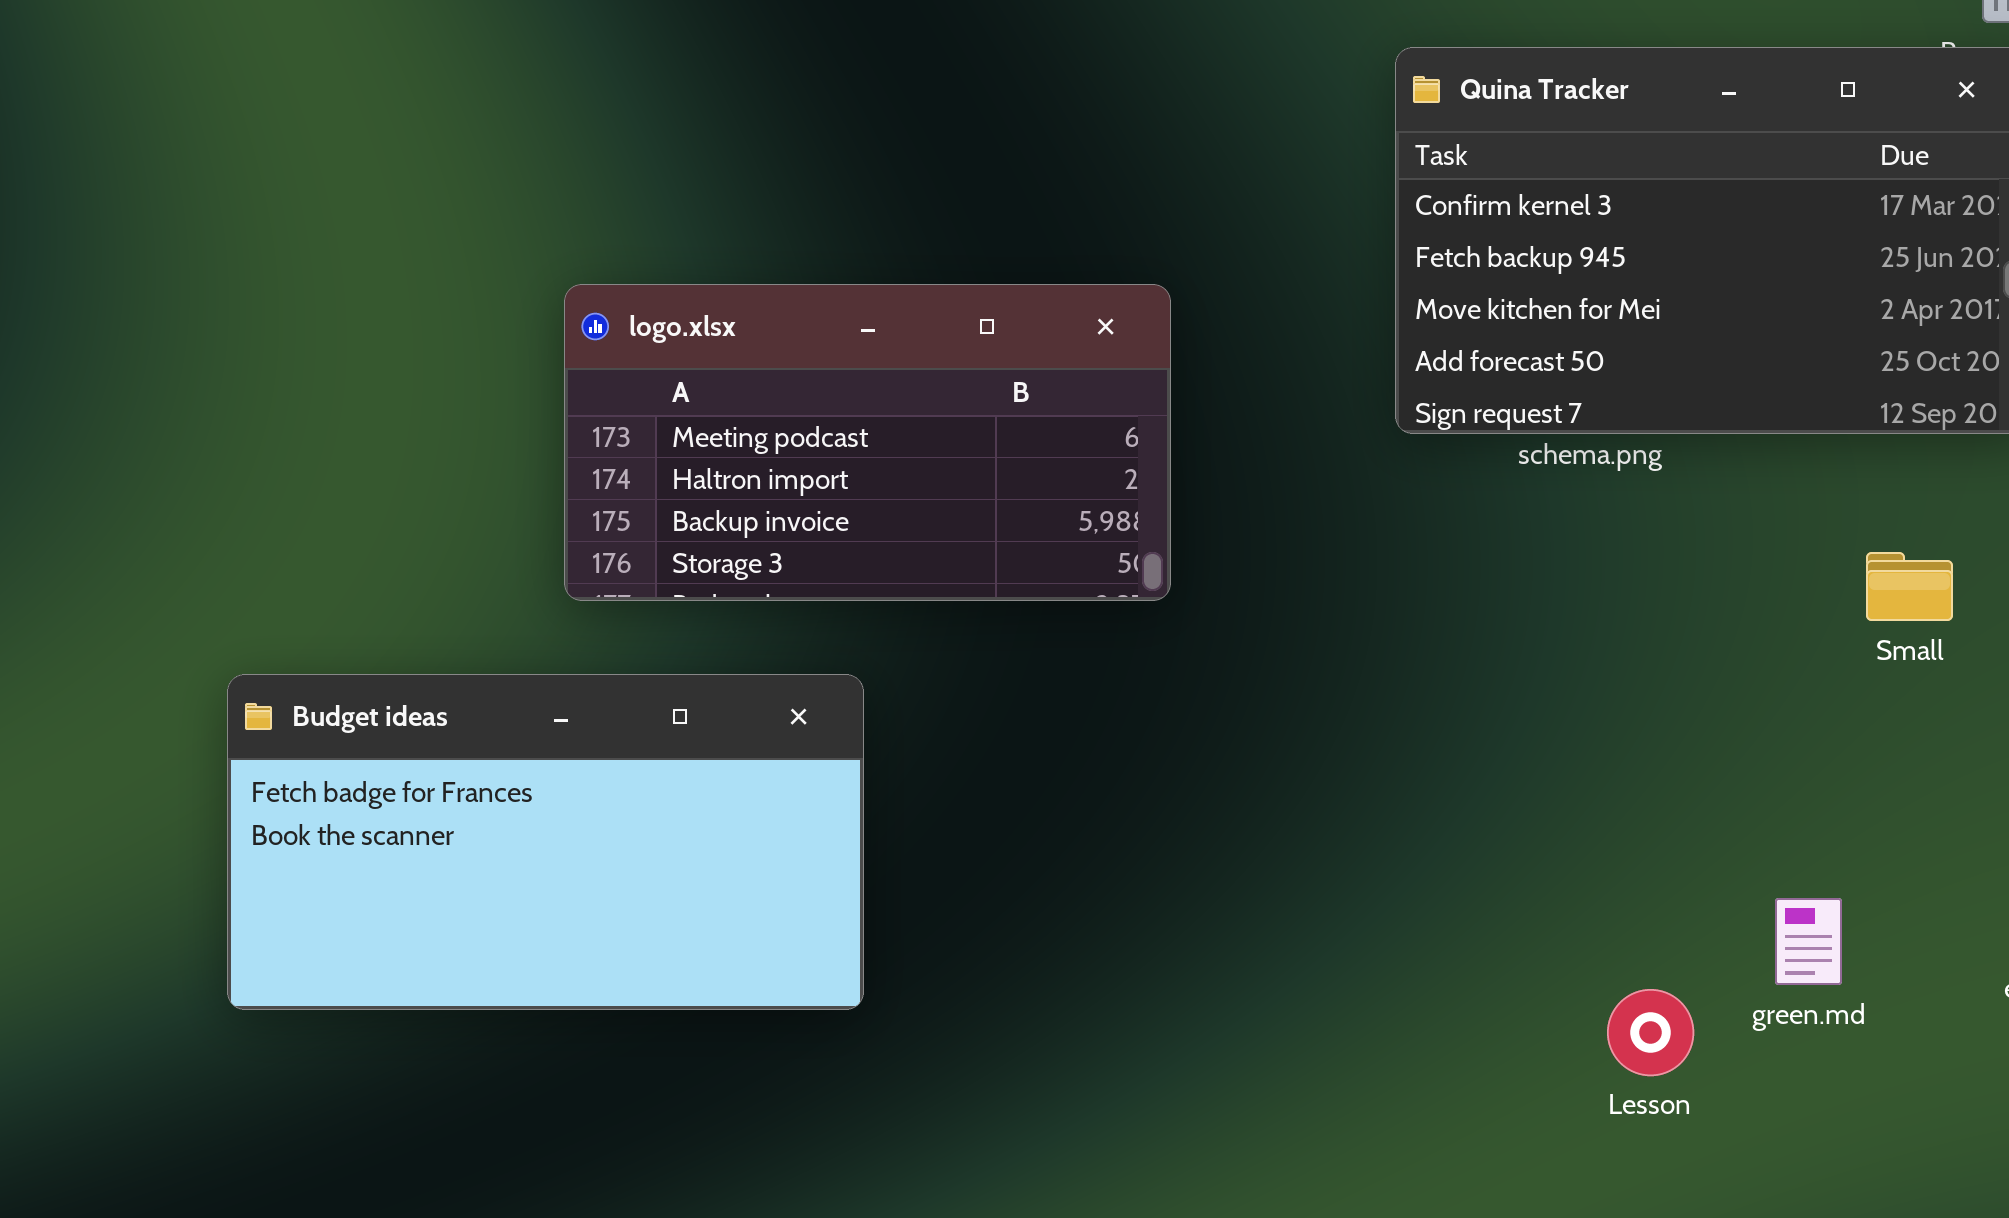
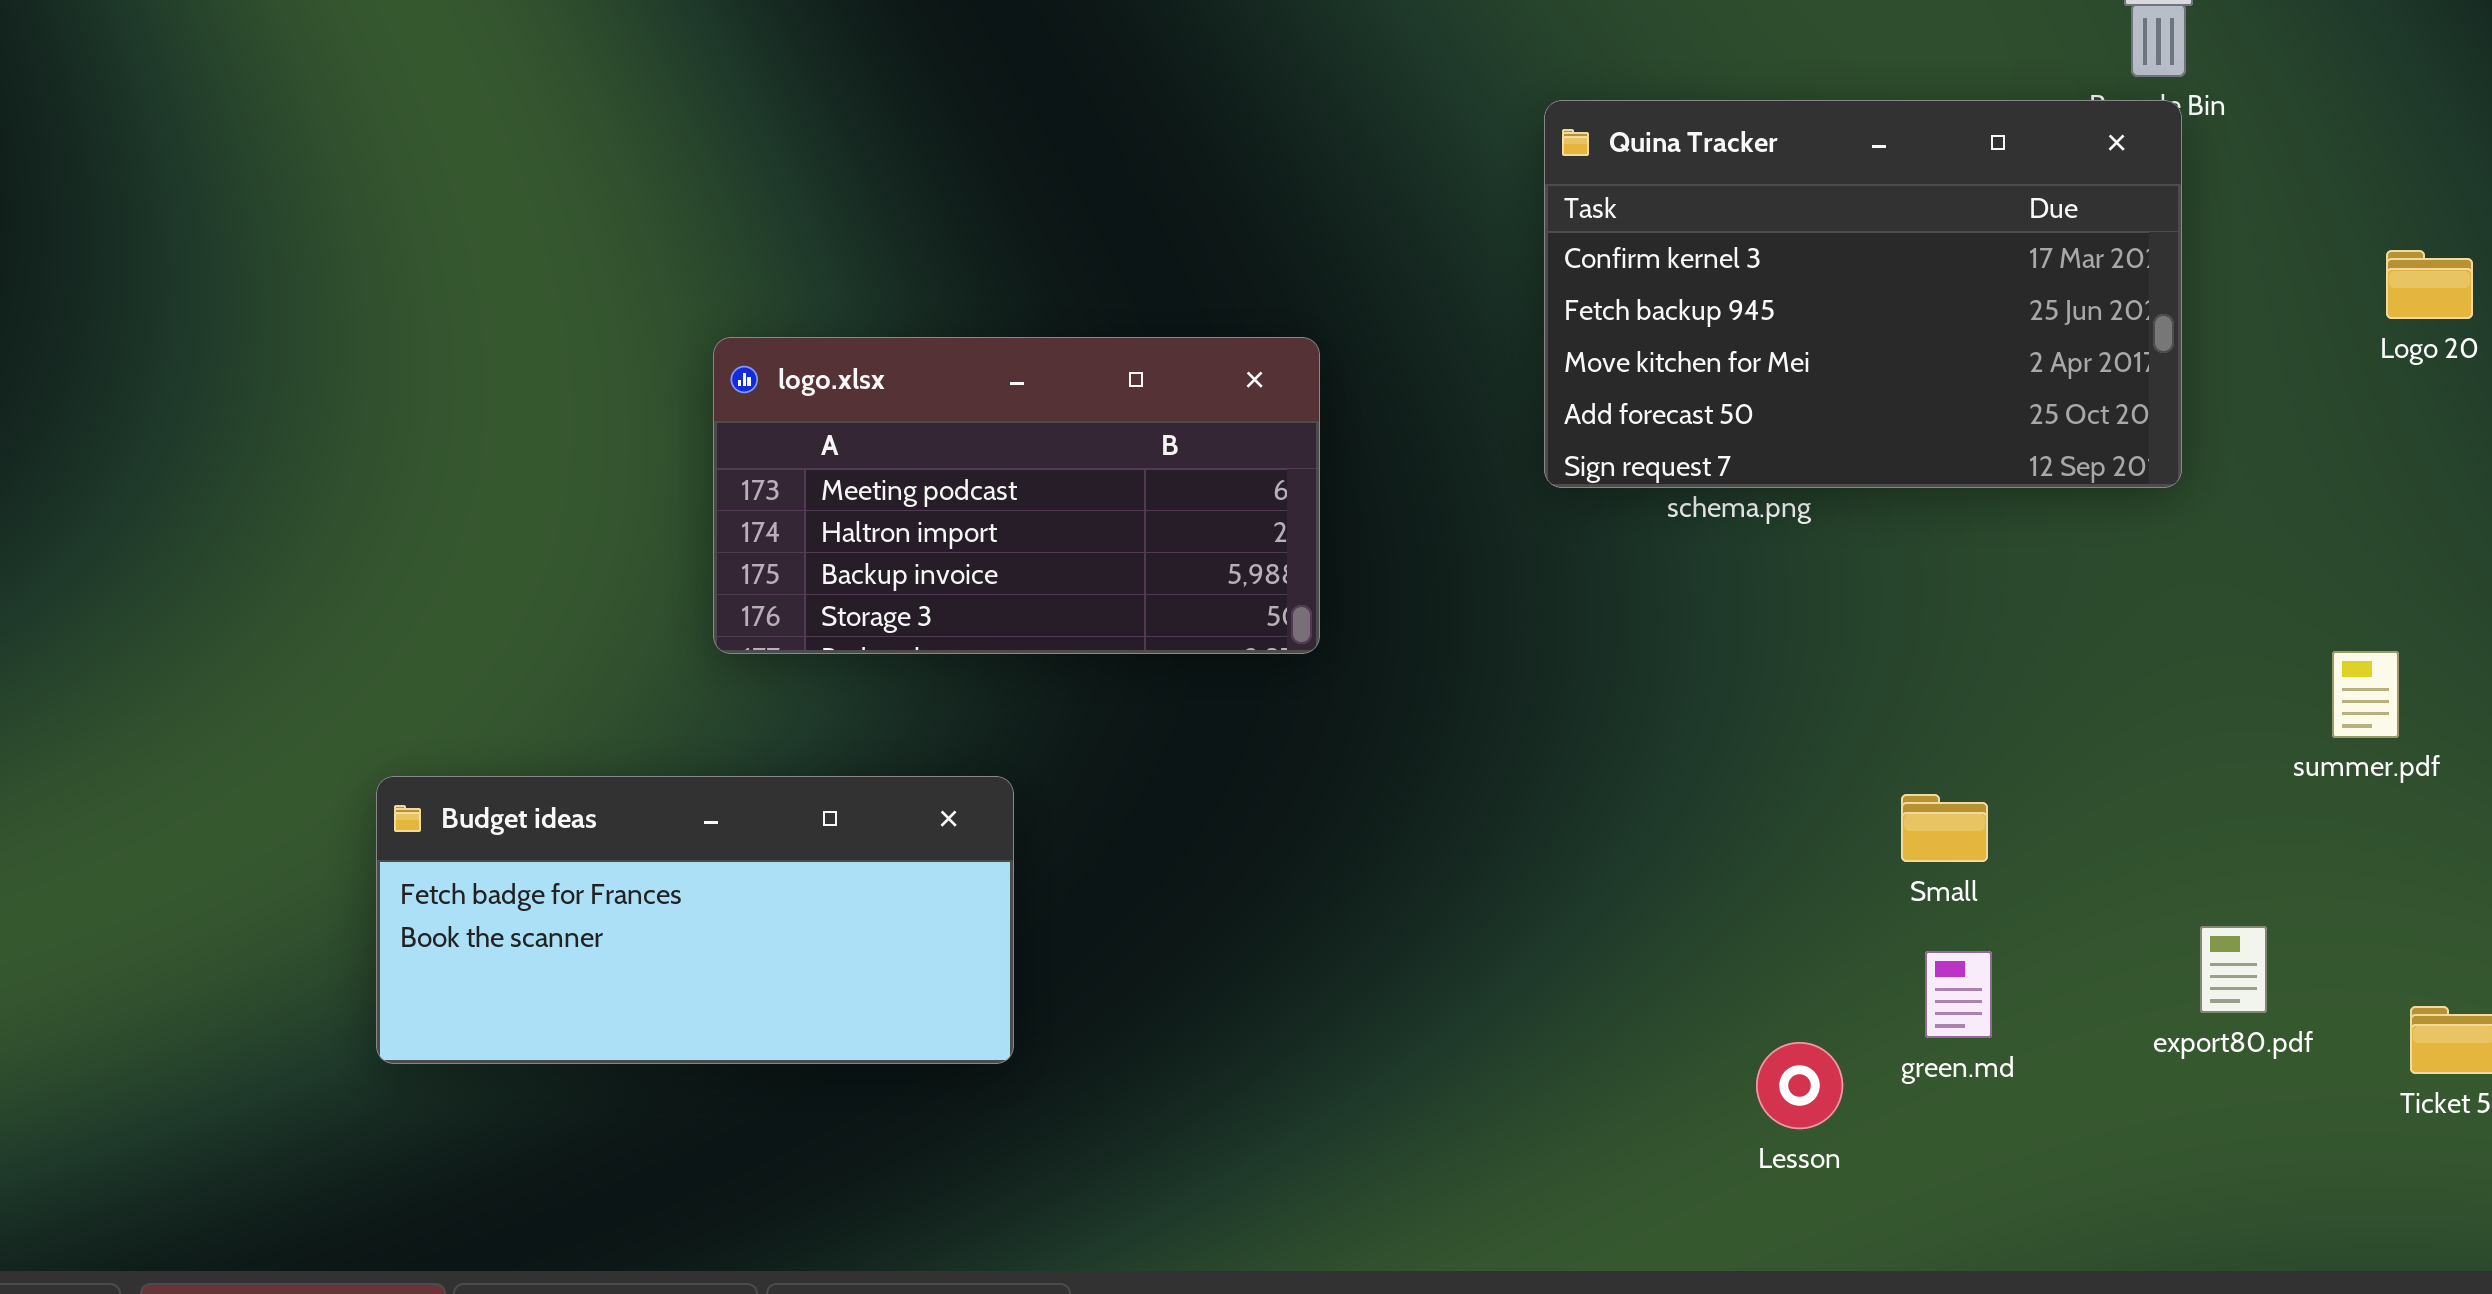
Small: [1866,552,1953,621] -> [1901,794,1988,862], moved
Budget ideas: [227,674,864,1010] -> [376,776,1014,1064], resized

